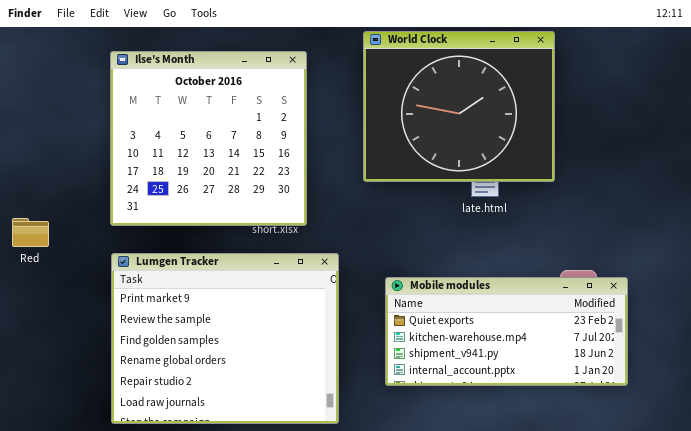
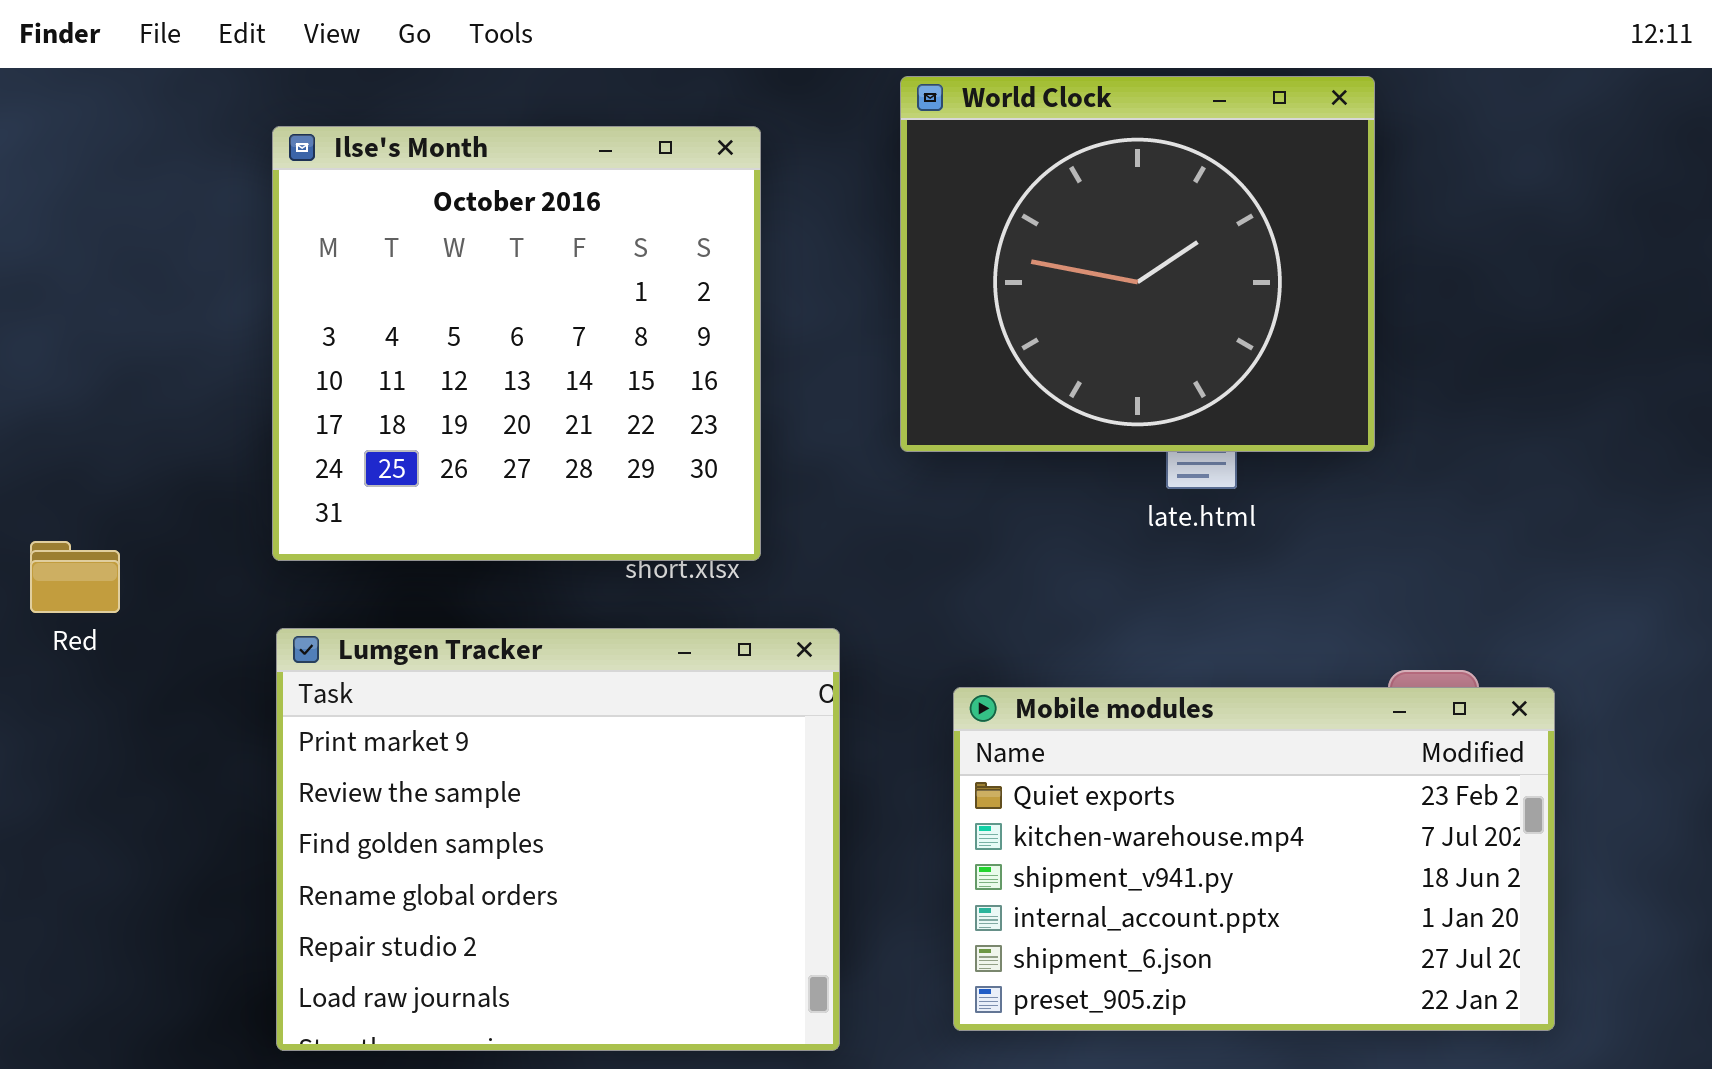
Mobile modules: [385,277,628,386] -> [953,687,1555,1031], resized

